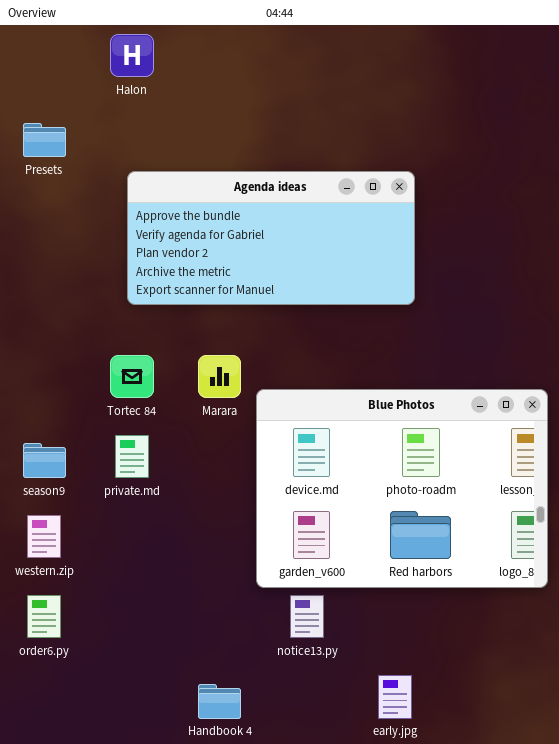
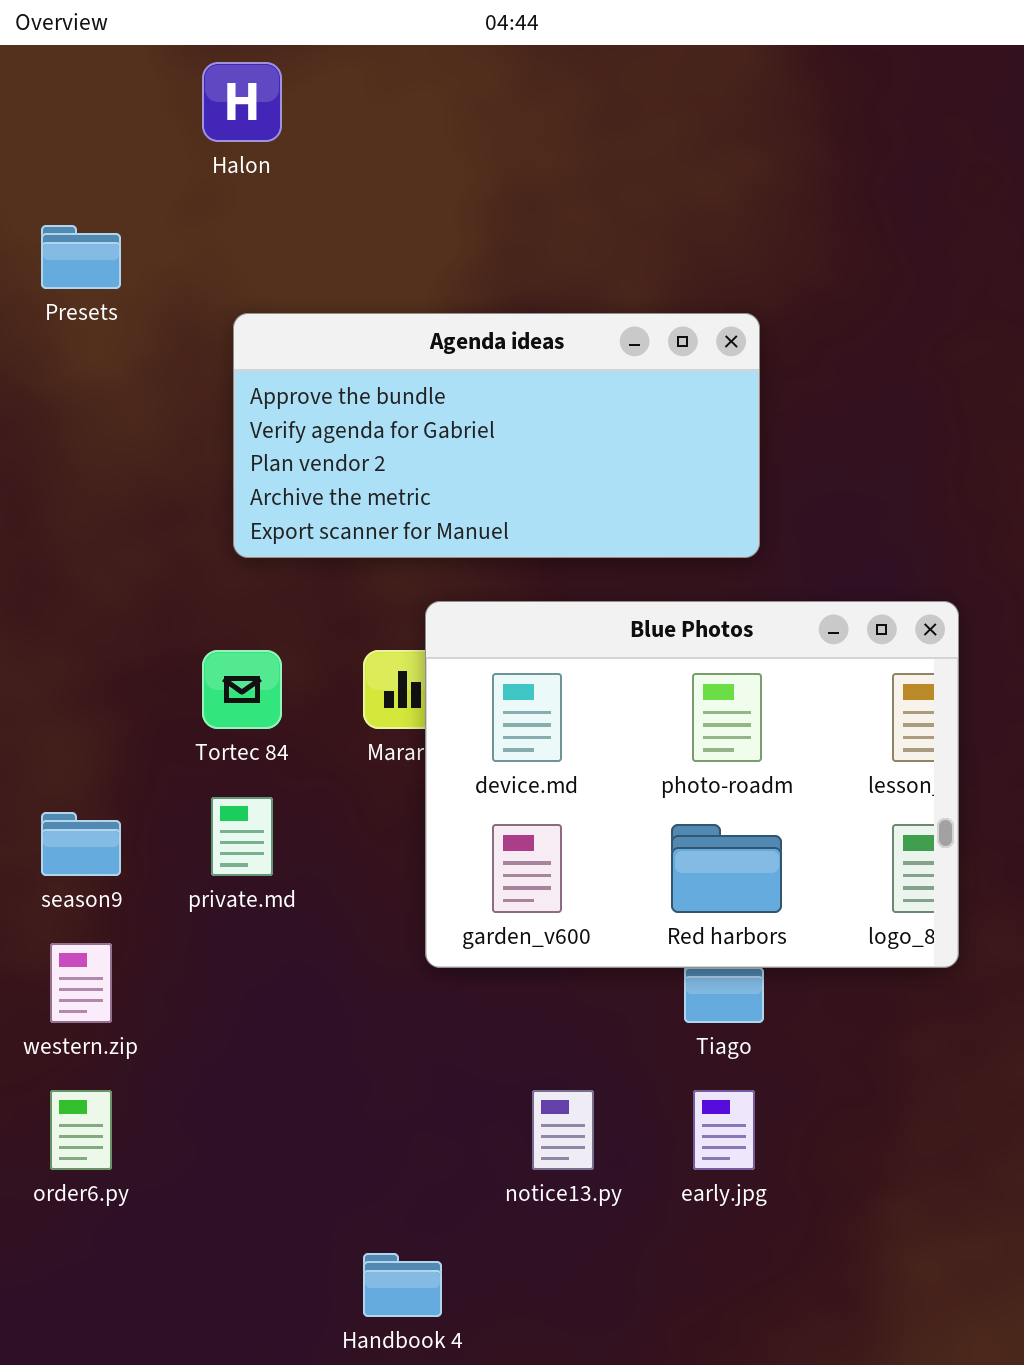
Blue Photos: [256,389,548,588] -> [425,601,959,968], moved
early.jpg: [378,675,412,719] -> [693,1090,755,1170], moved

